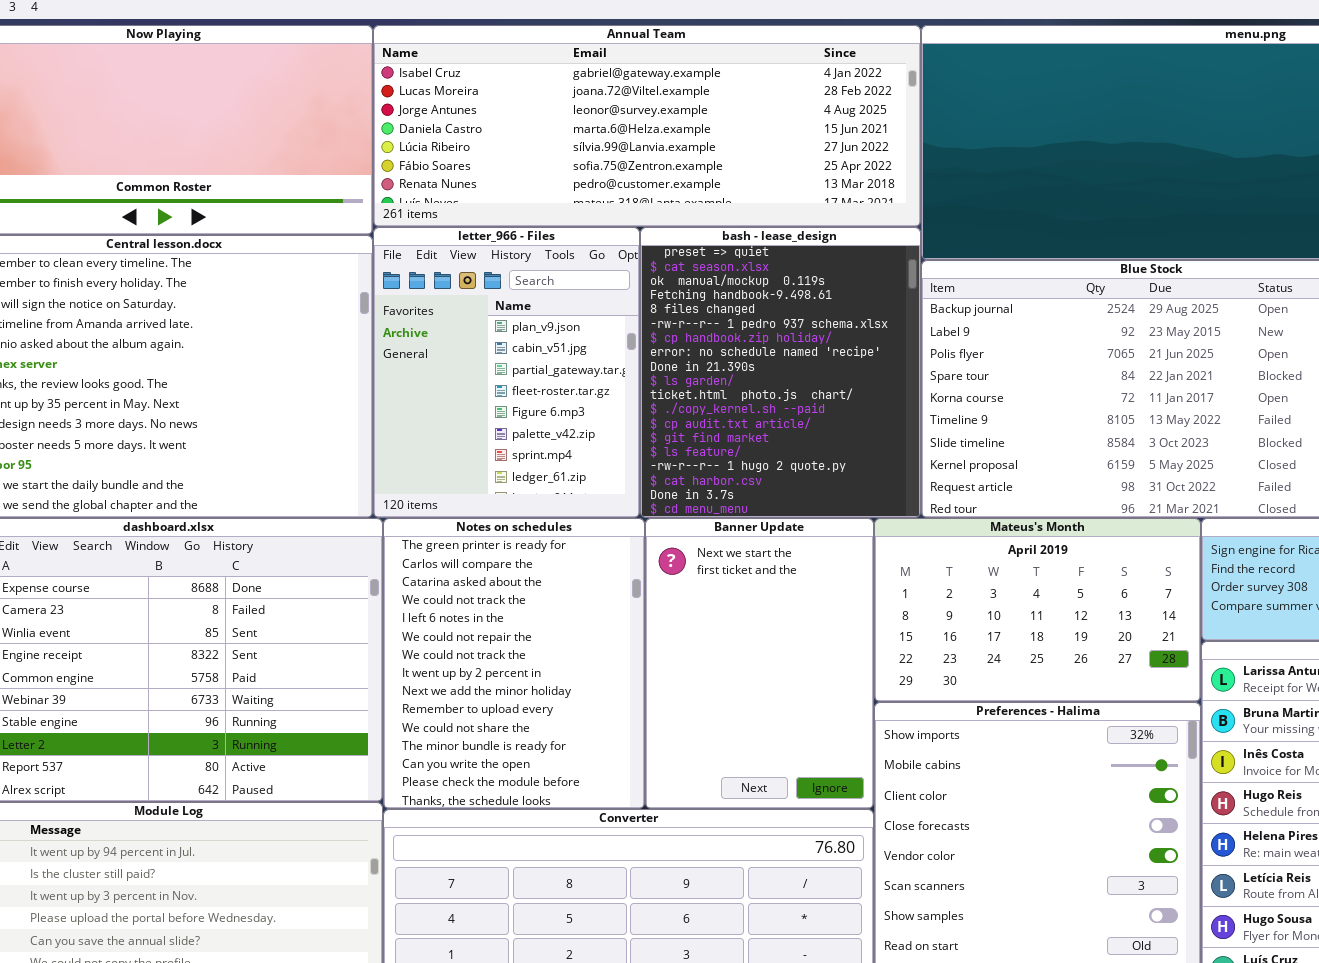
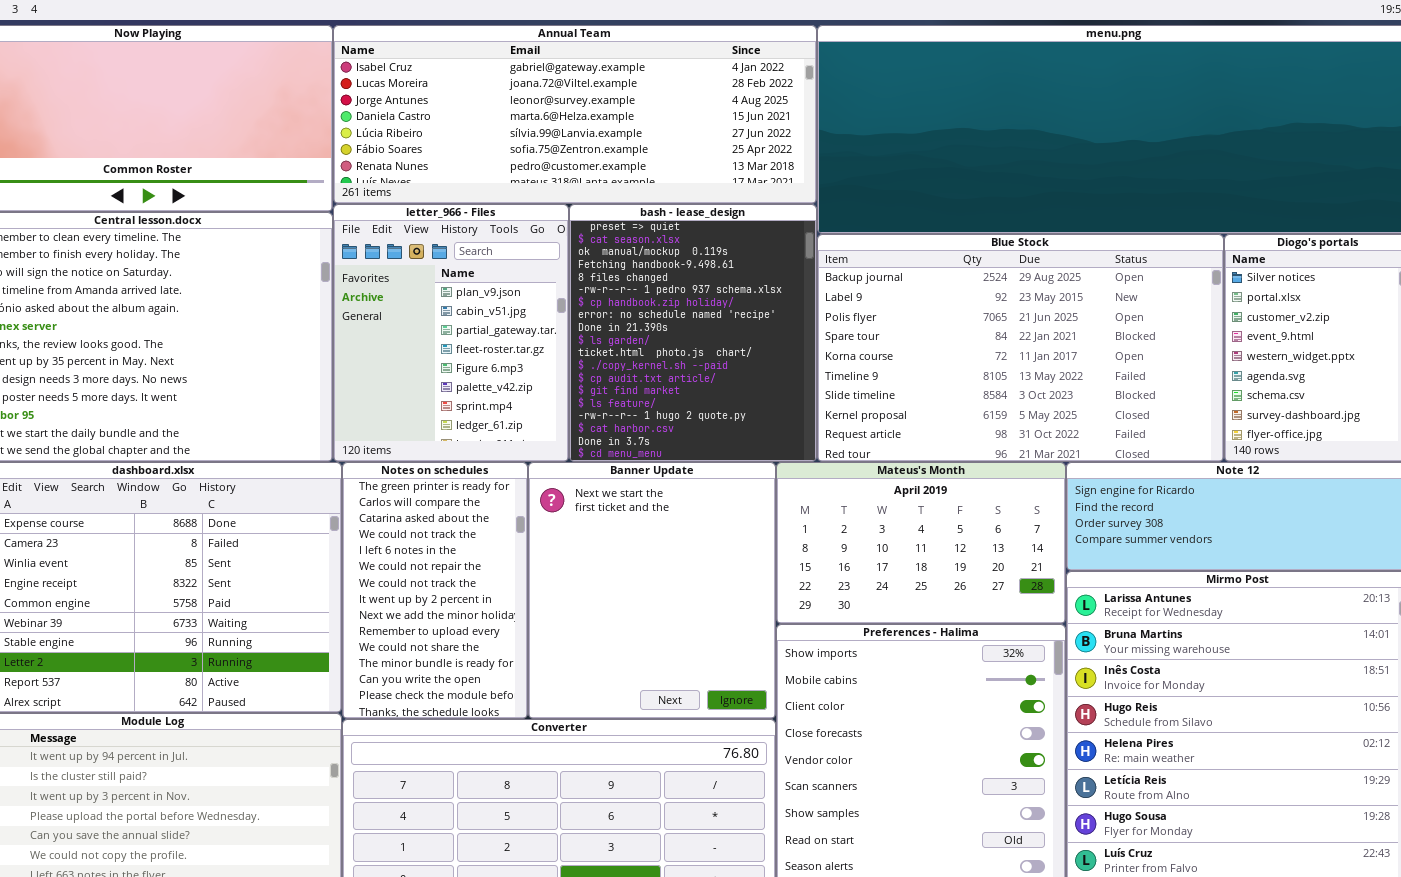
Notes on schedules: [383,518,645,809] -> [342,462,528,719], resized
Banner Update: [645,518,874,809] -> [528,462,776,719], resized

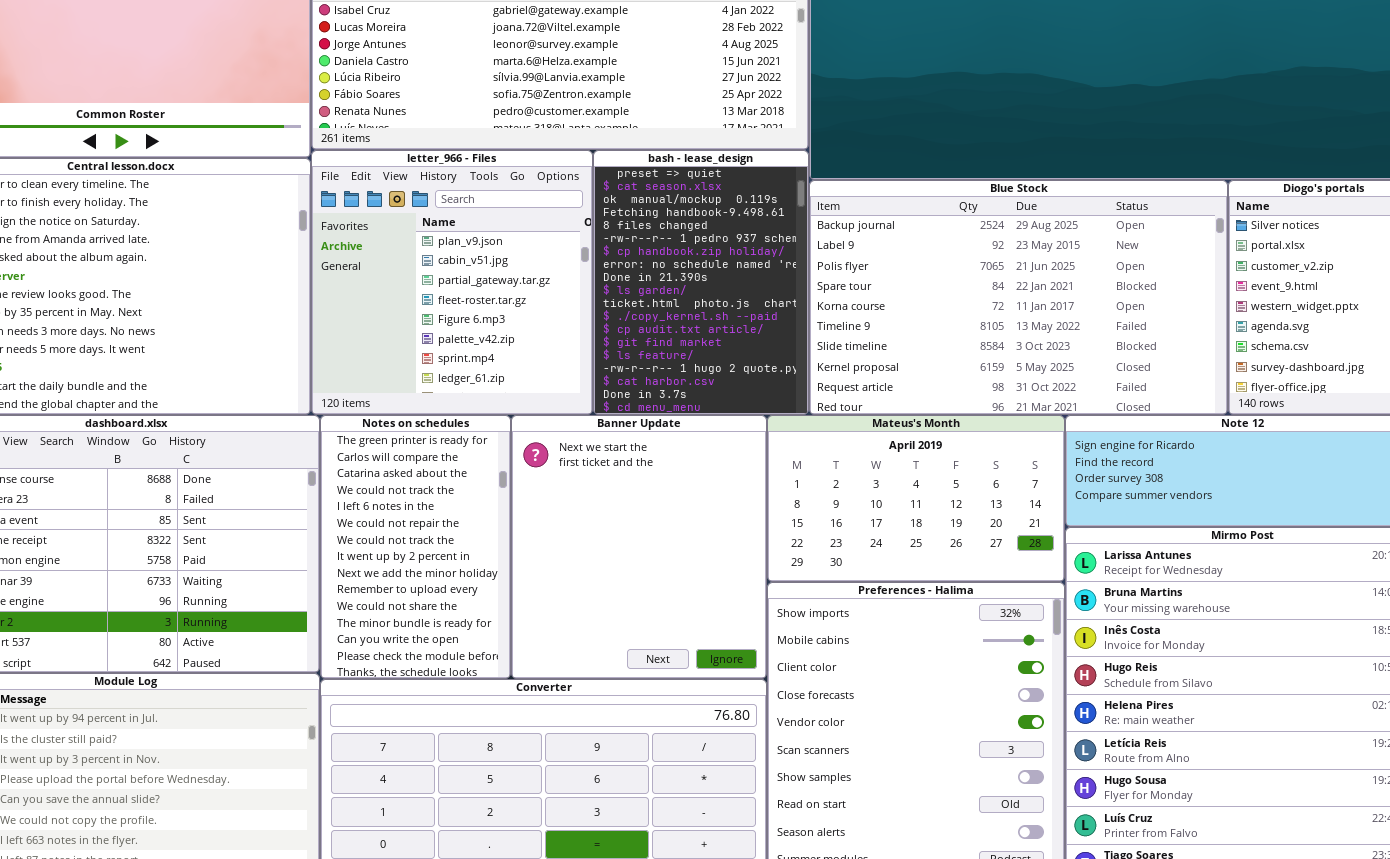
letter_966 - Files: [333,204,569,462] -> [311,150,593,415], resized
bash - lease_design: [569,204,817,462] -> [593,150,809,415], resized

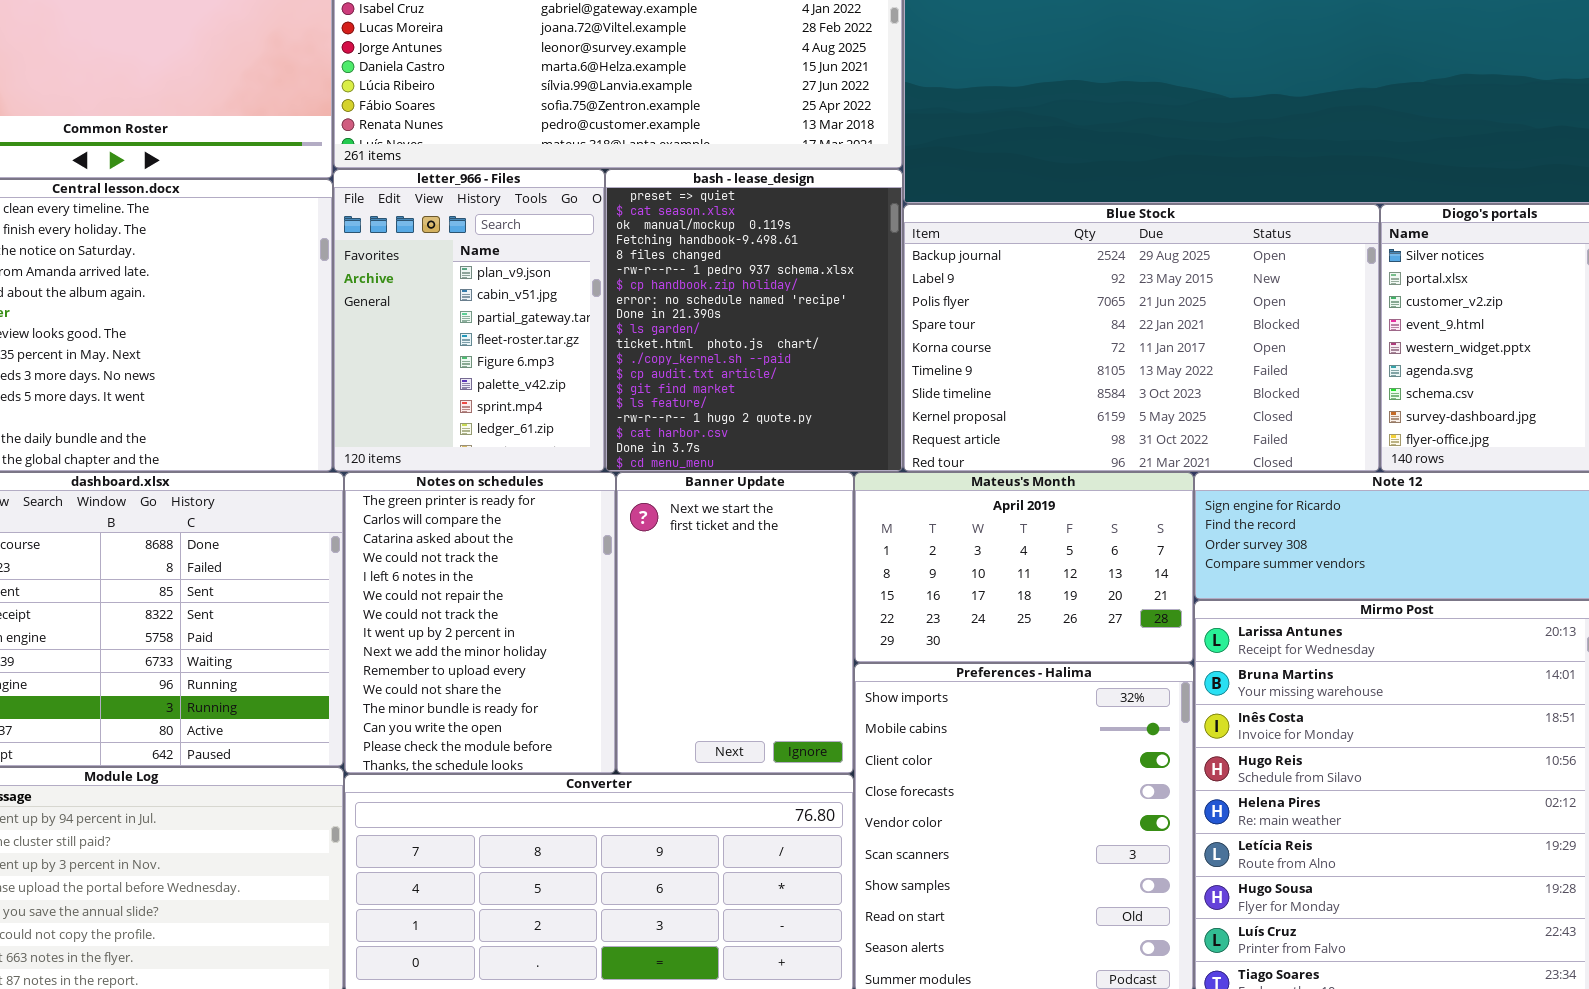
letter_966 - Files: [311,150,593,415] -> [333,169,605,472], resized
bash - lease_design: [593,150,809,415] -> [605,169,903,472], resized
Notes on schedules: [320,415,511,679] -> [344,472,616,774], resized
Banner Update: [511,415,767,679] -> [616,472,854,774], resized

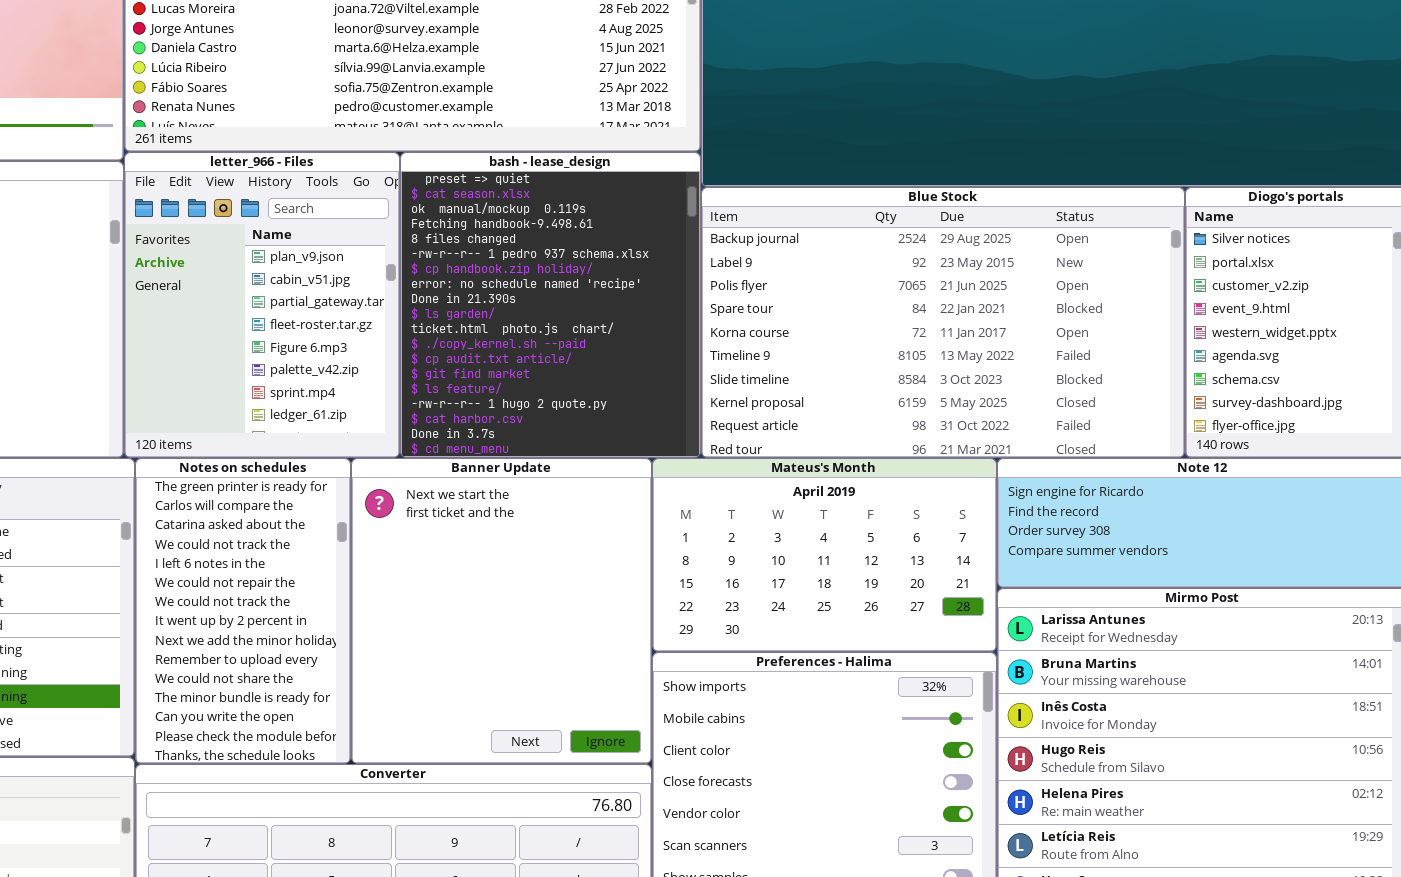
Notes on schedules: [344,472,616,774] -> [135,458,351,764], resized
Banner Update: [616,472,854,774] -> [351,458,652,764], resized

